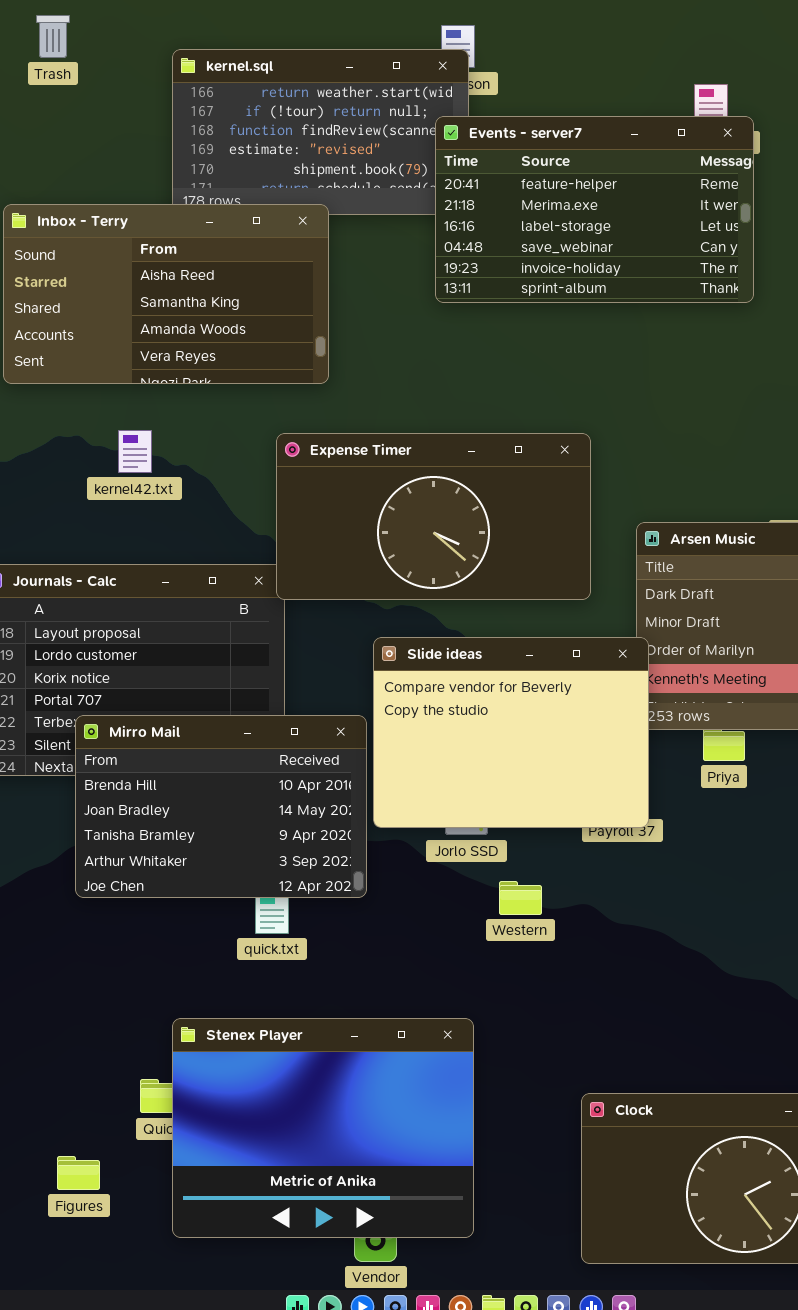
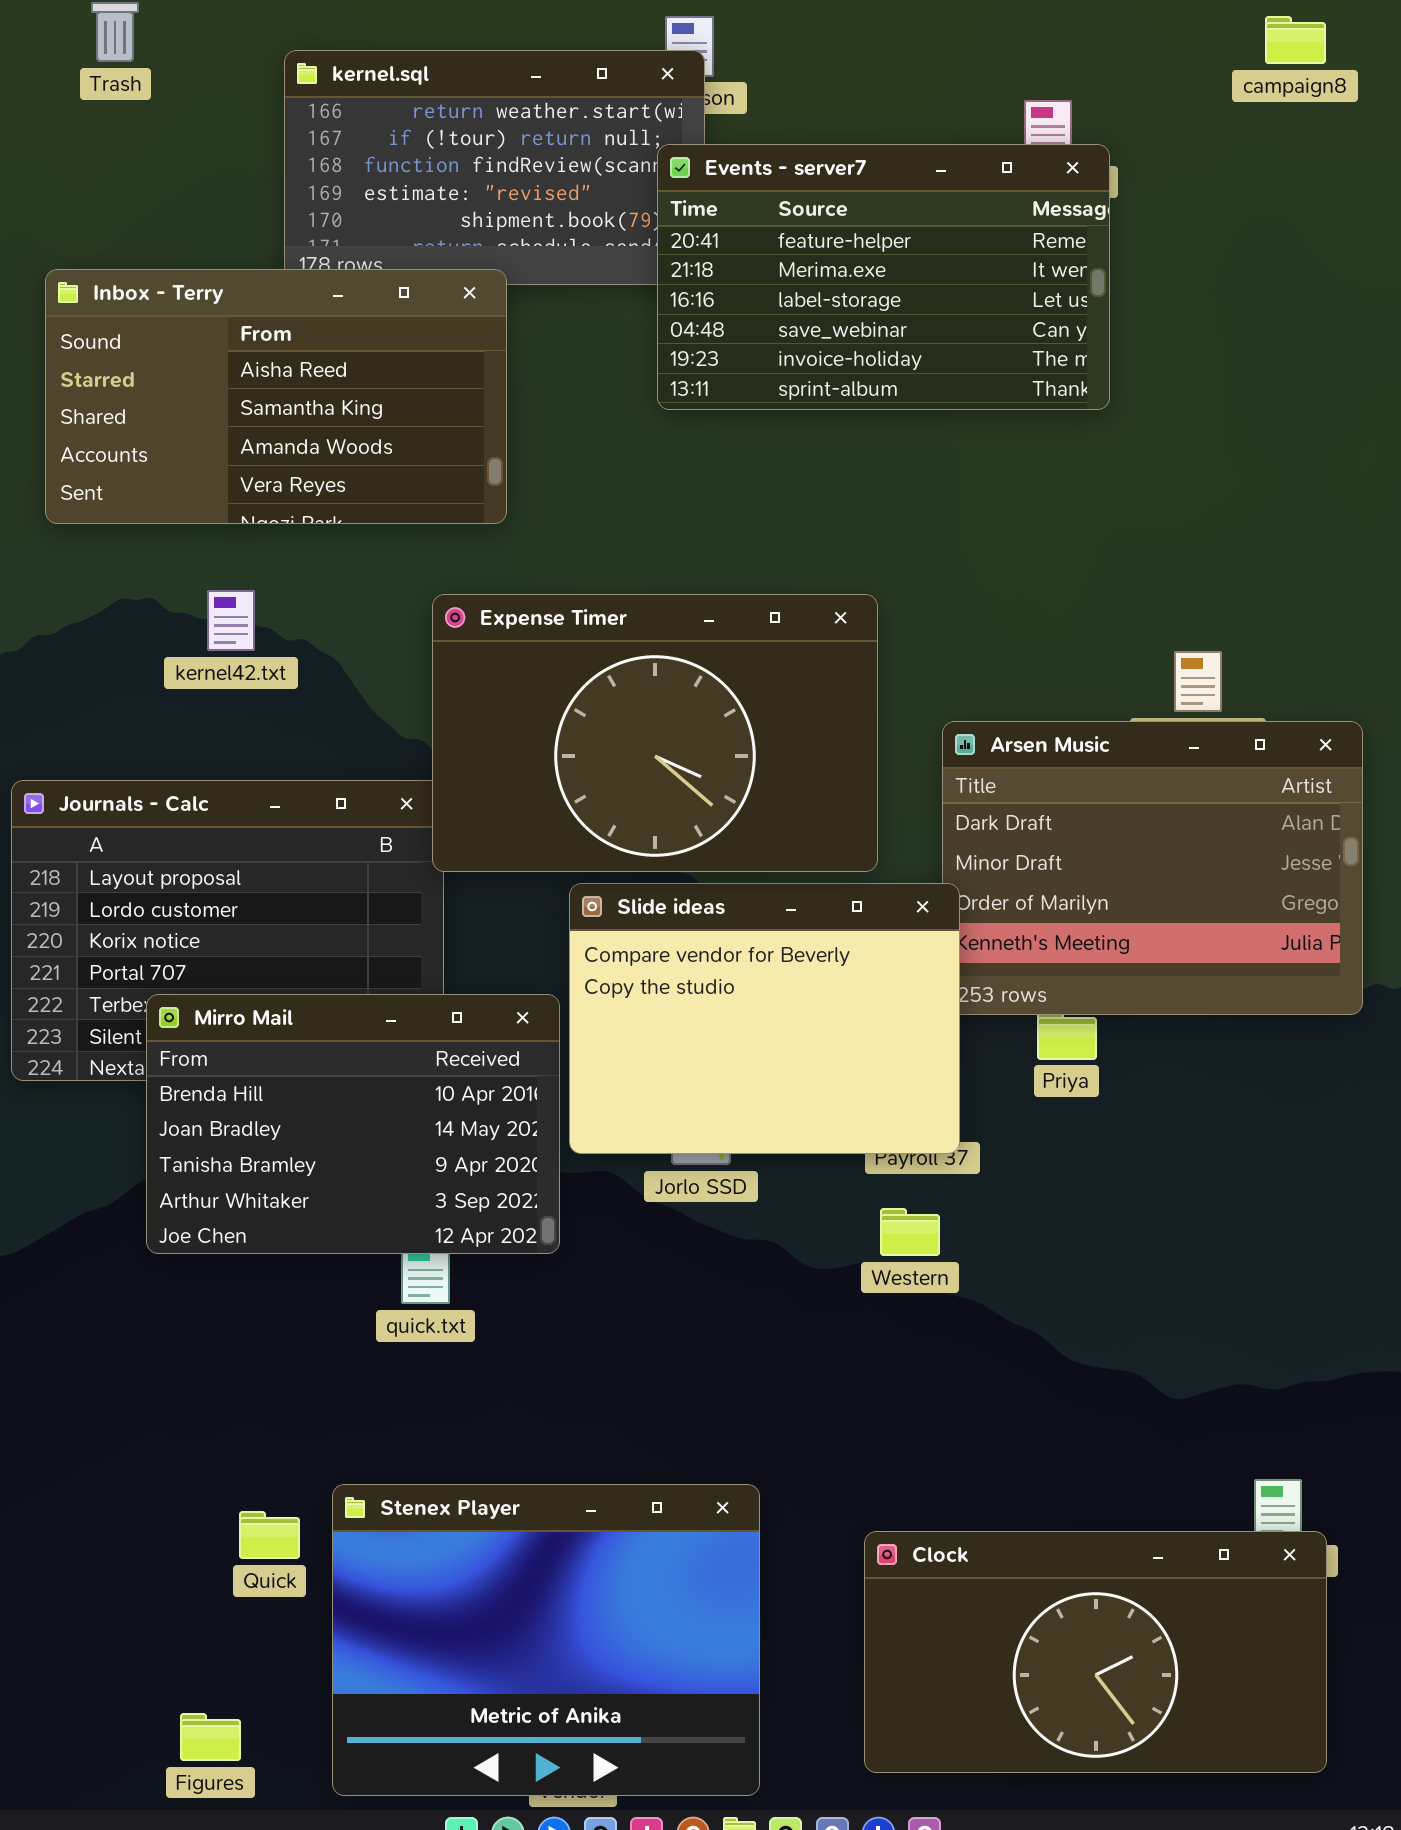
Expense Timer: [276,433,591,600] -> [432,594,878,872], resized
Western: [499,881,542,915] -> [880,1208,940,1256], moved
Stenex Player: [172,1018,474,1238] -> [332,1484,760,1796], moved
Figures: [57,1156,100,1190] -> [180,1713,241,1761], moved

